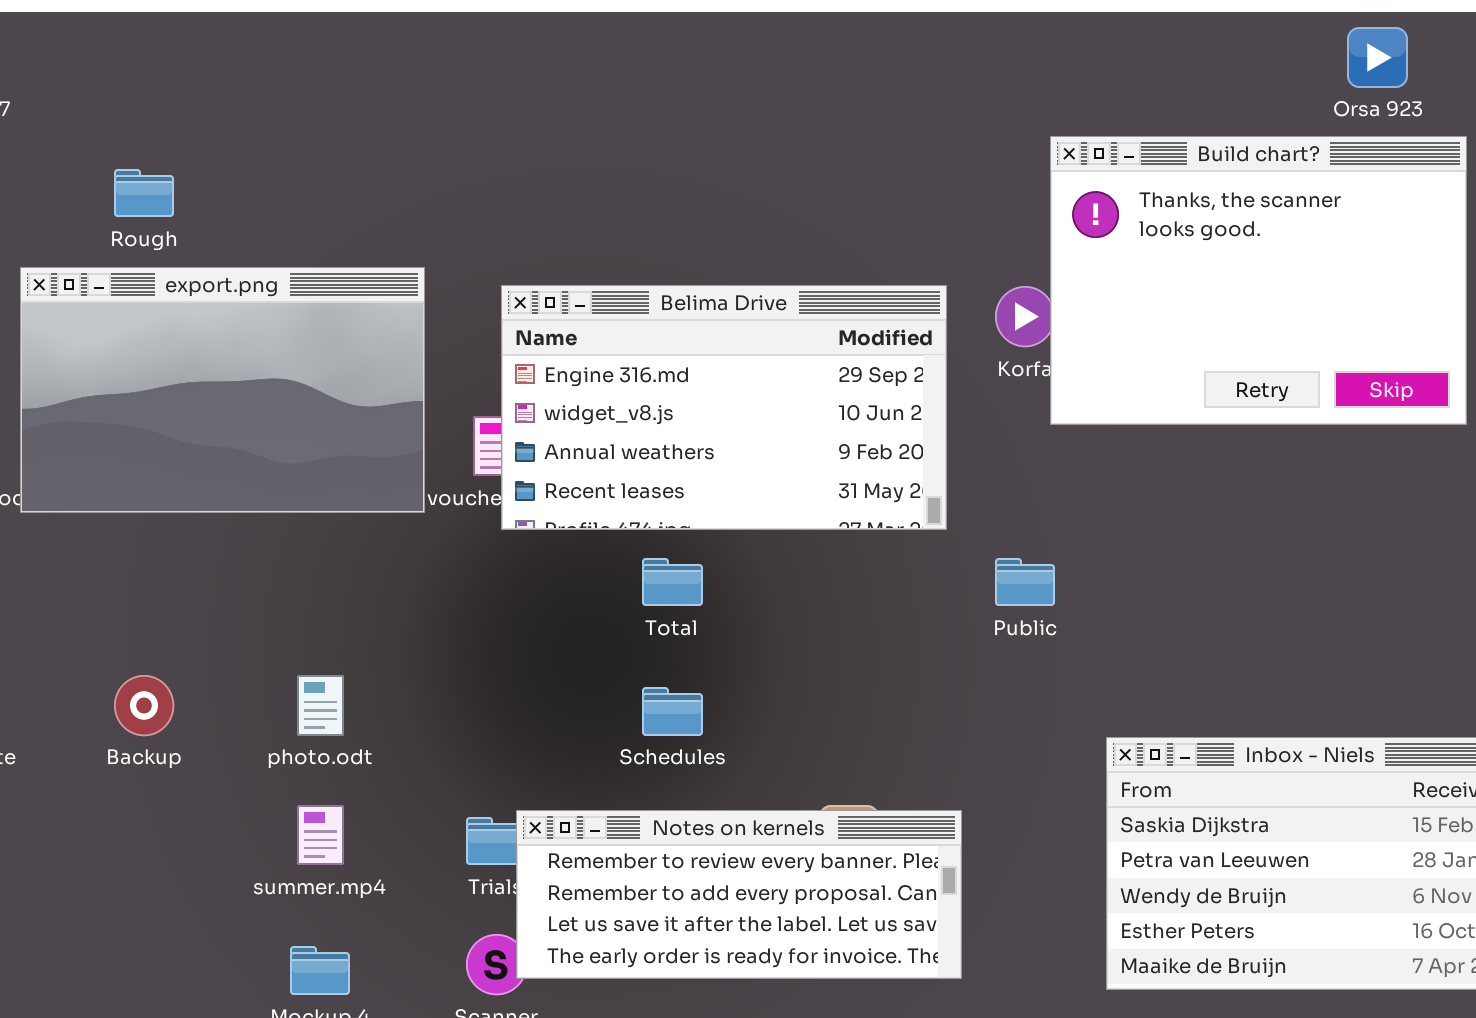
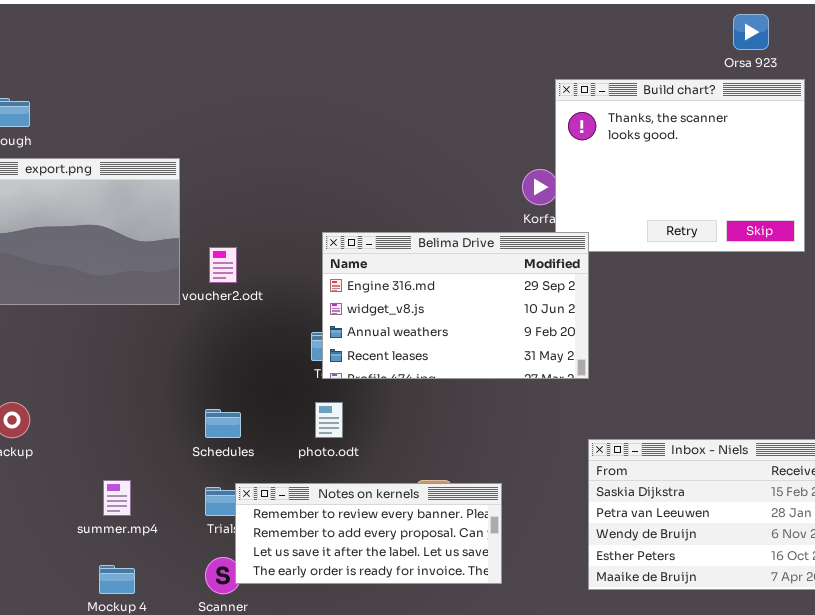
Belima Drive: [501,285,947,530] -> [322,232,589,379], moved
photo.odt: [297,675,344,736] -> [315,402,343,438], moved
Schedules: [642,687,703,736] -> [205,409,241,438], moved

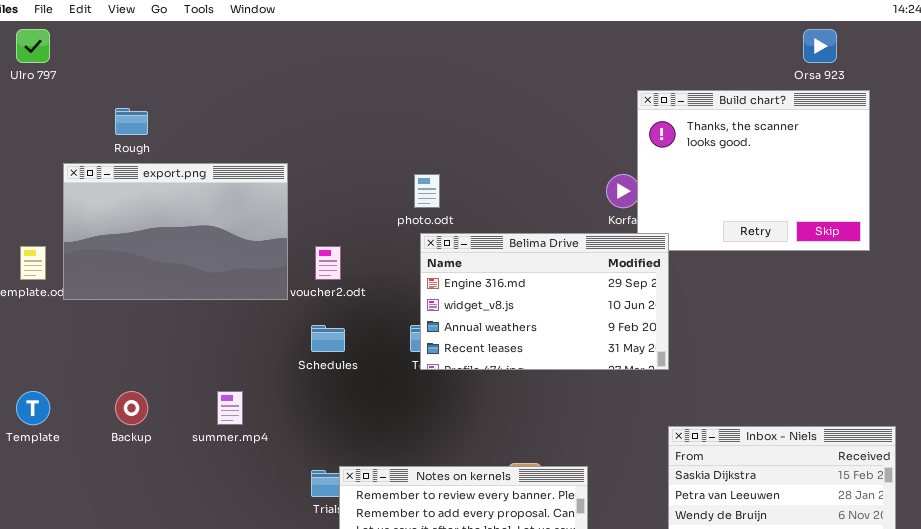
photo.odt: [315,402,343,438] -> [414,174,440,208], moved
Schedules: [205,409,241,438] -> [311,325,345,352], moved
summer.mp4: [103,480,131,516] -> [217,391,243,425], moved

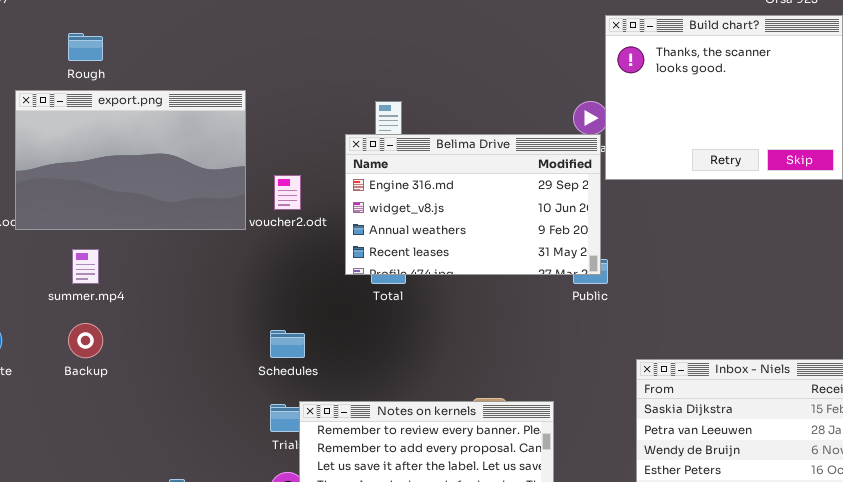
Belima Drive: [420,233,669,370] -> [345,134,601,275], moved
Schedules: [311,325,345,352] -> [270,330,305,358], moved
summer.mp4: [217,391,243,425] -> [72,249,99,284], moved

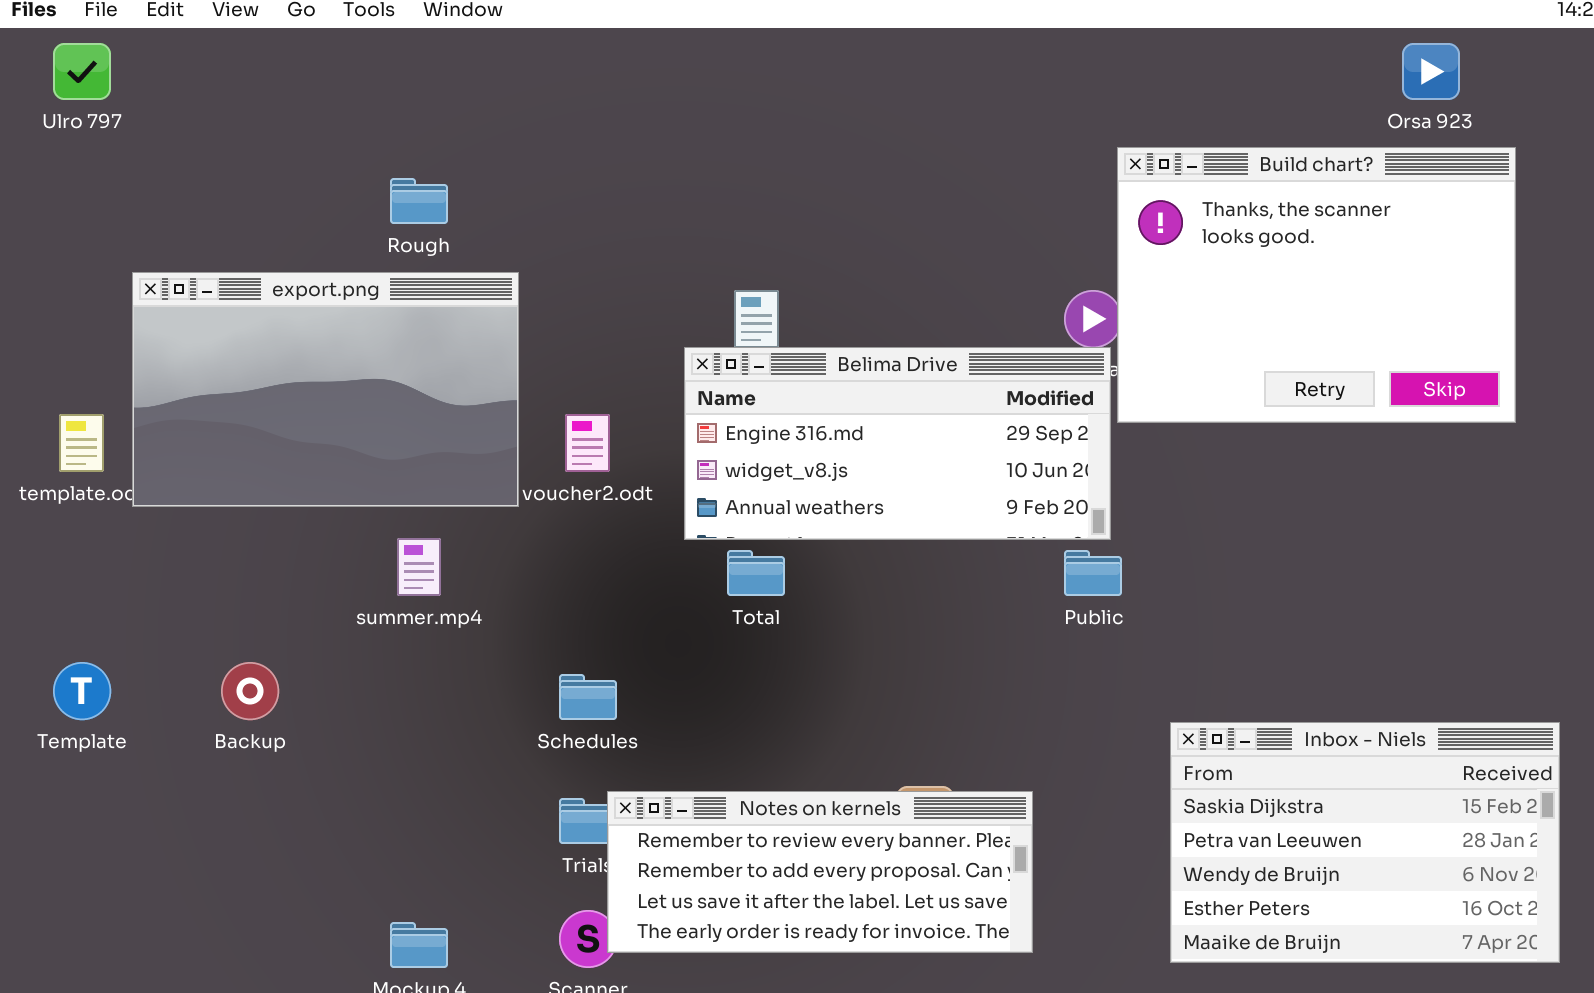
Rough: [68,33,103,61] -> [390,178,448,224], moved
Belima Drive: [345,134,601,275] -> [684,347,1111,540], resized
summer.mp4: [72,249,99,284] -> [397,538,441,596], moved

